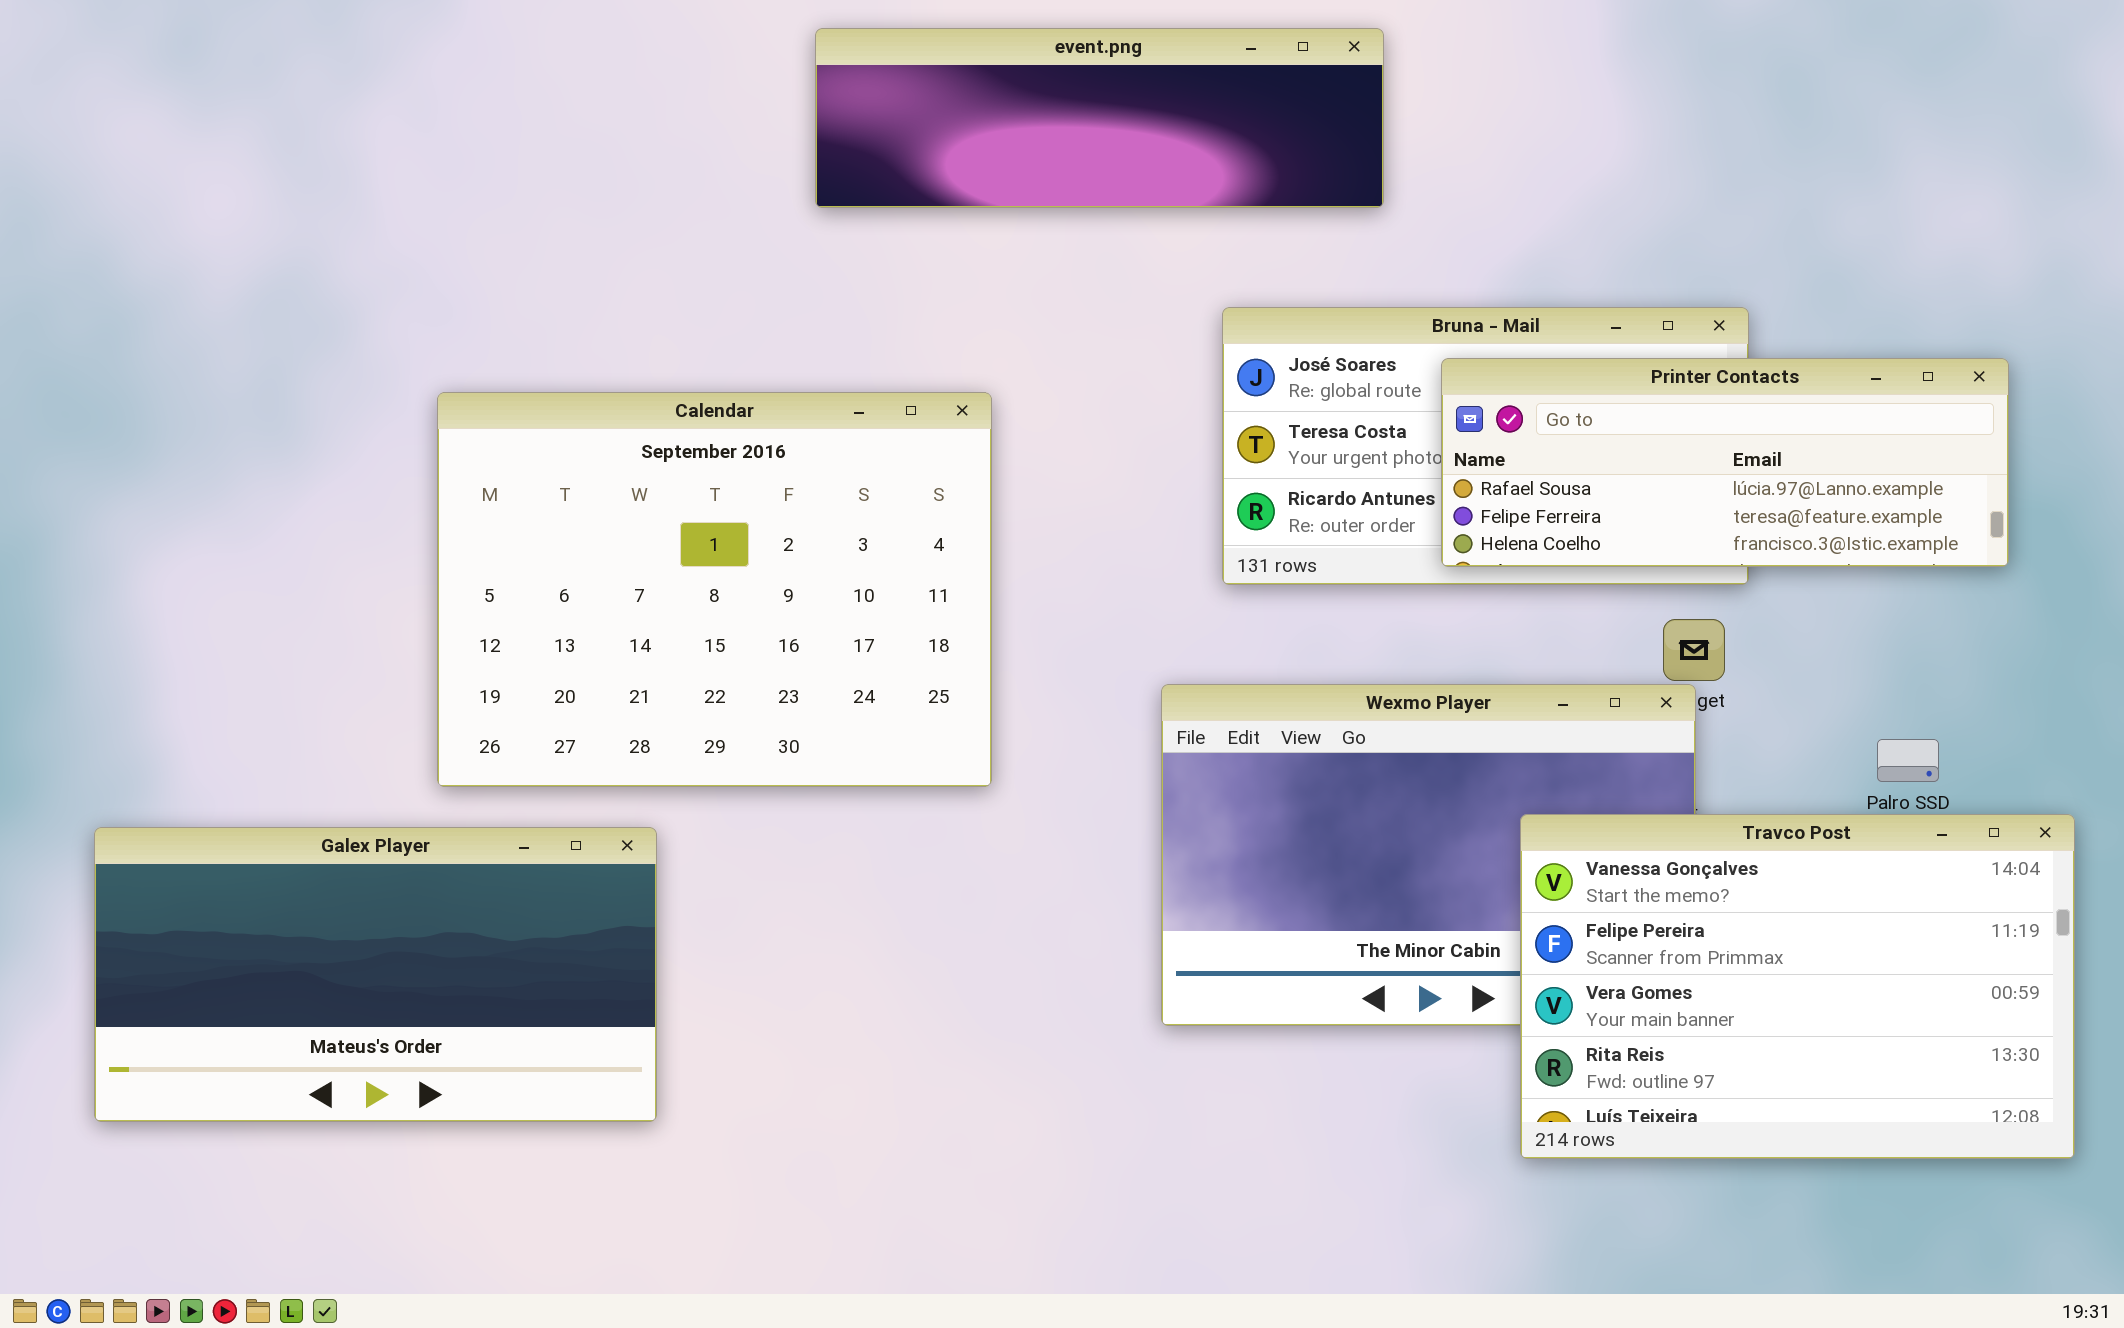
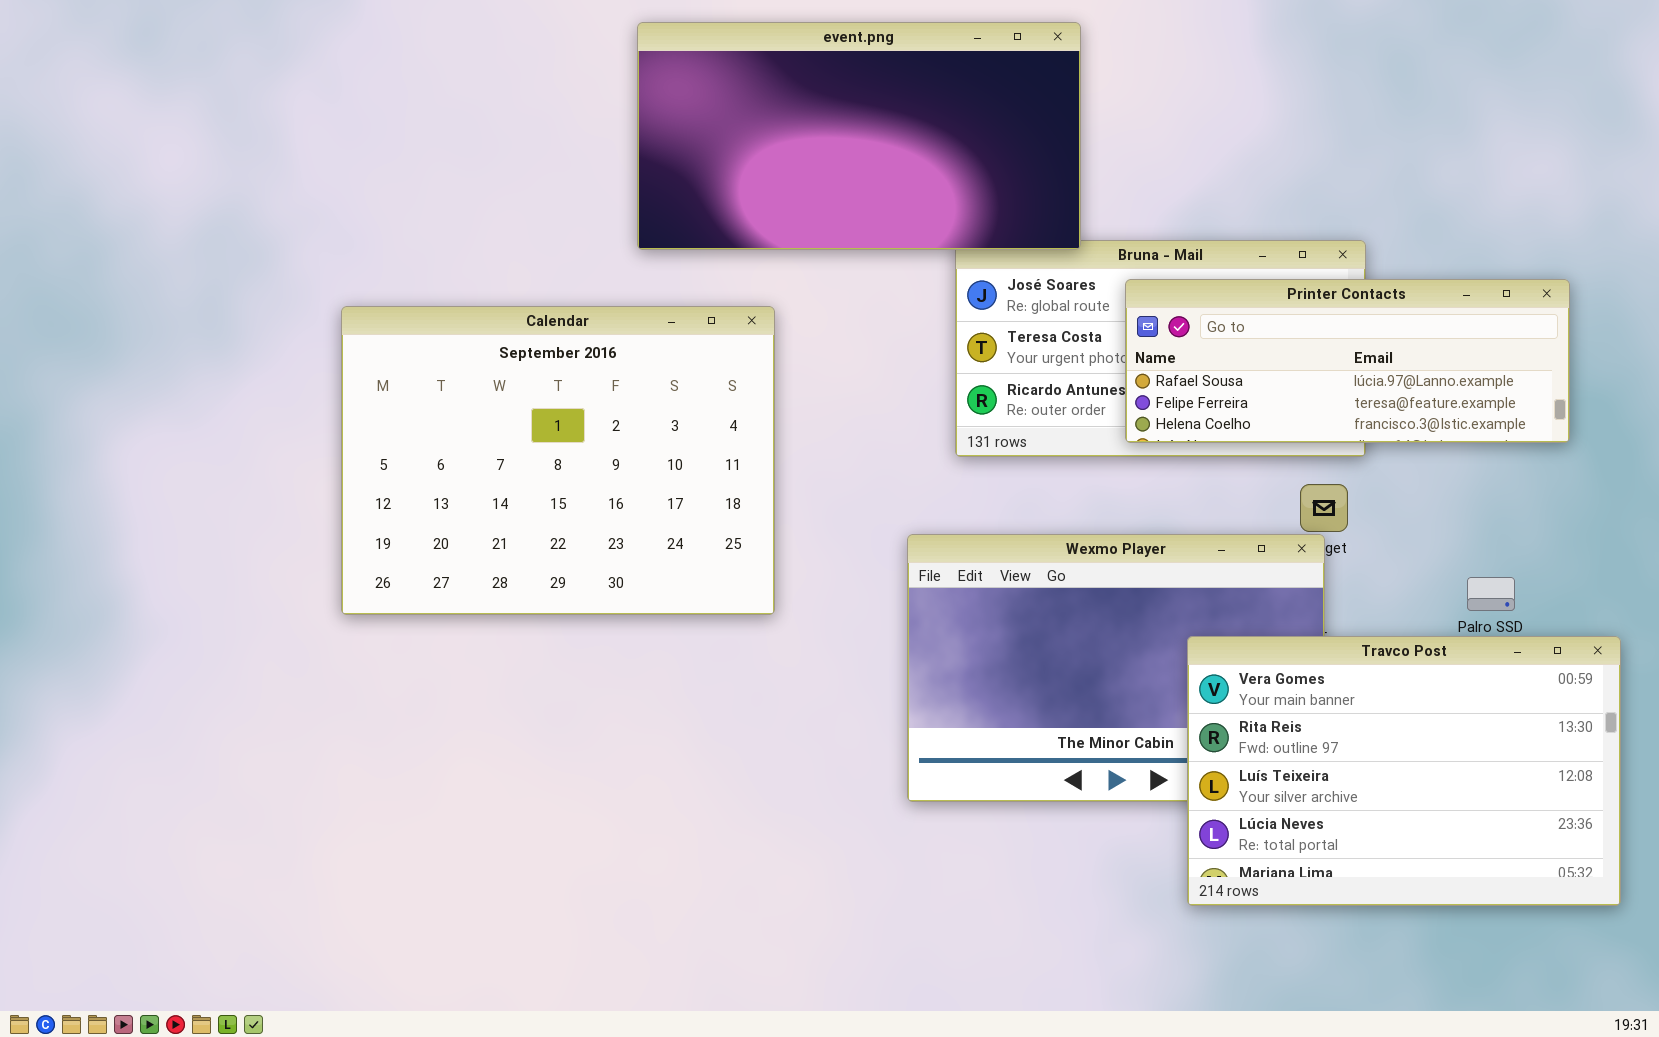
event.png: [815,28,1384,208] -> [637,22,1081,250], resized
Travco Post: [1520,814,2075,1159] -> [1187,636,1621,906], scrolled down 2 rows
Galex Player: [94,827,657,1122] -> none, closed

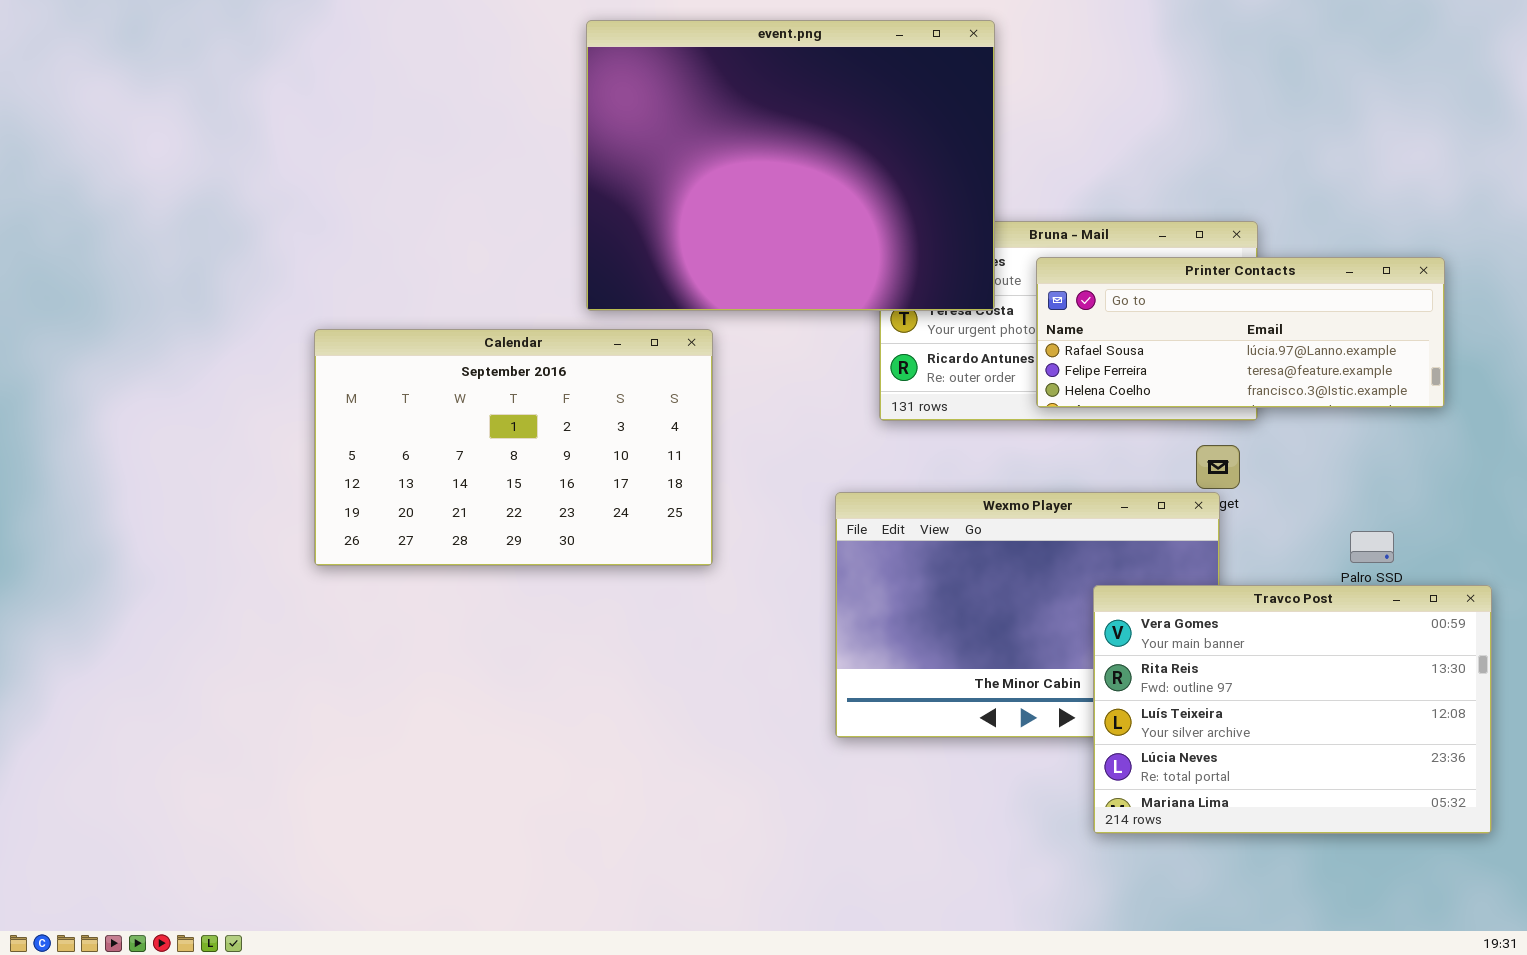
event.png: [637,22,1081,250] -> [586,20,995,311], resized
Calendar: [341,306,775,615] -> [314,329,713,566], resized

